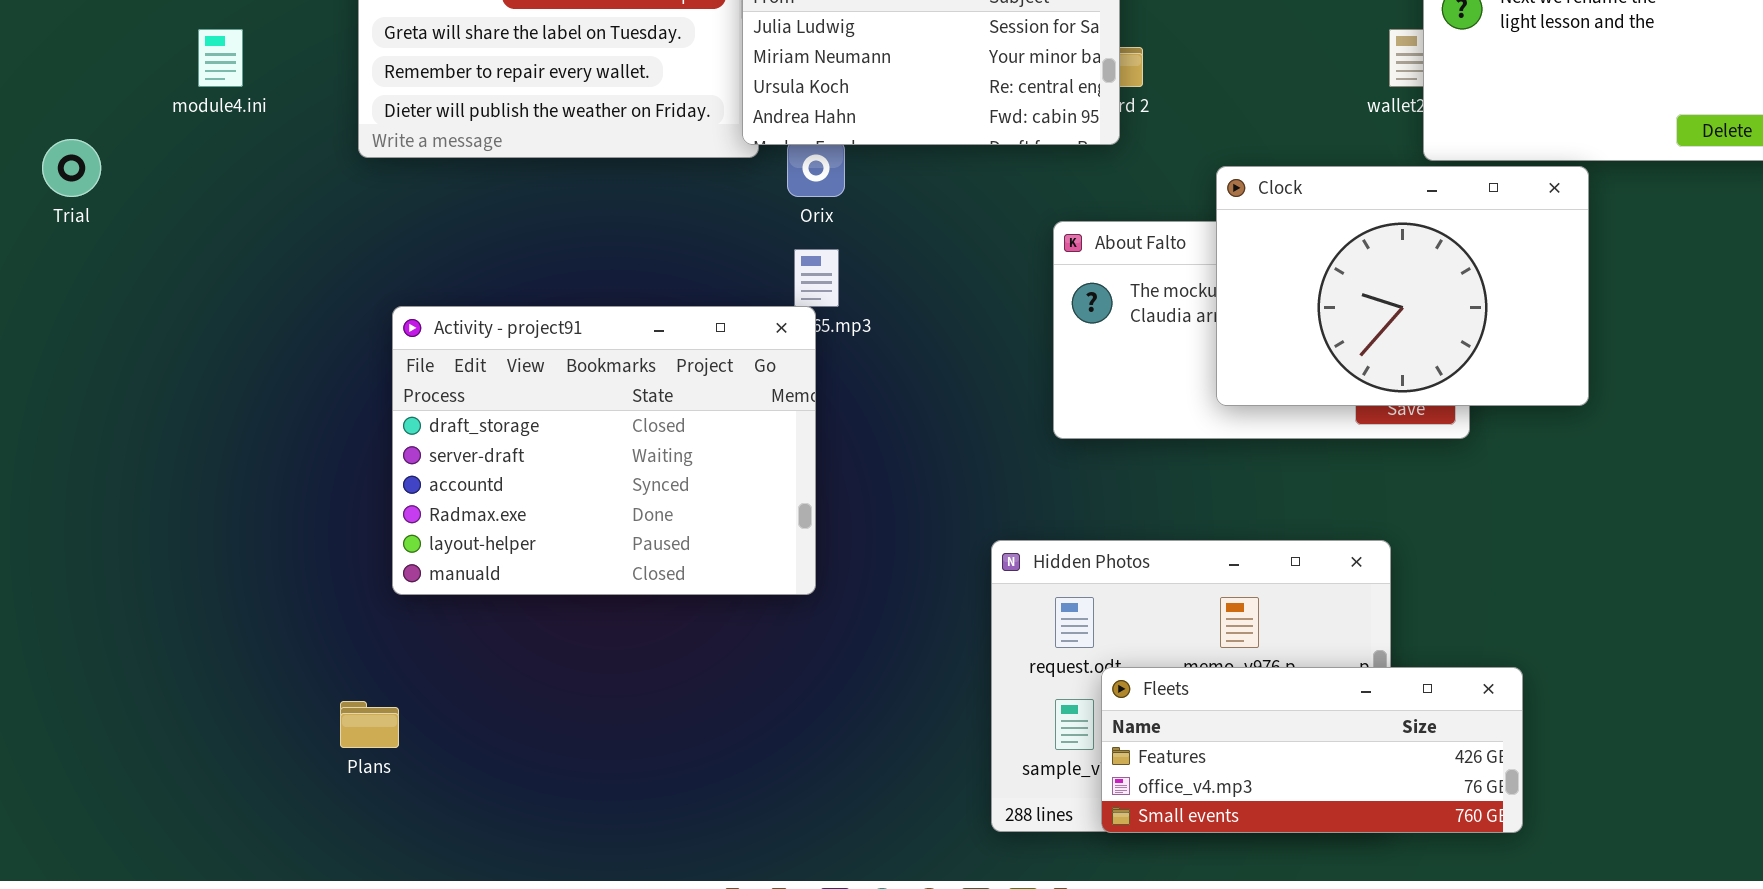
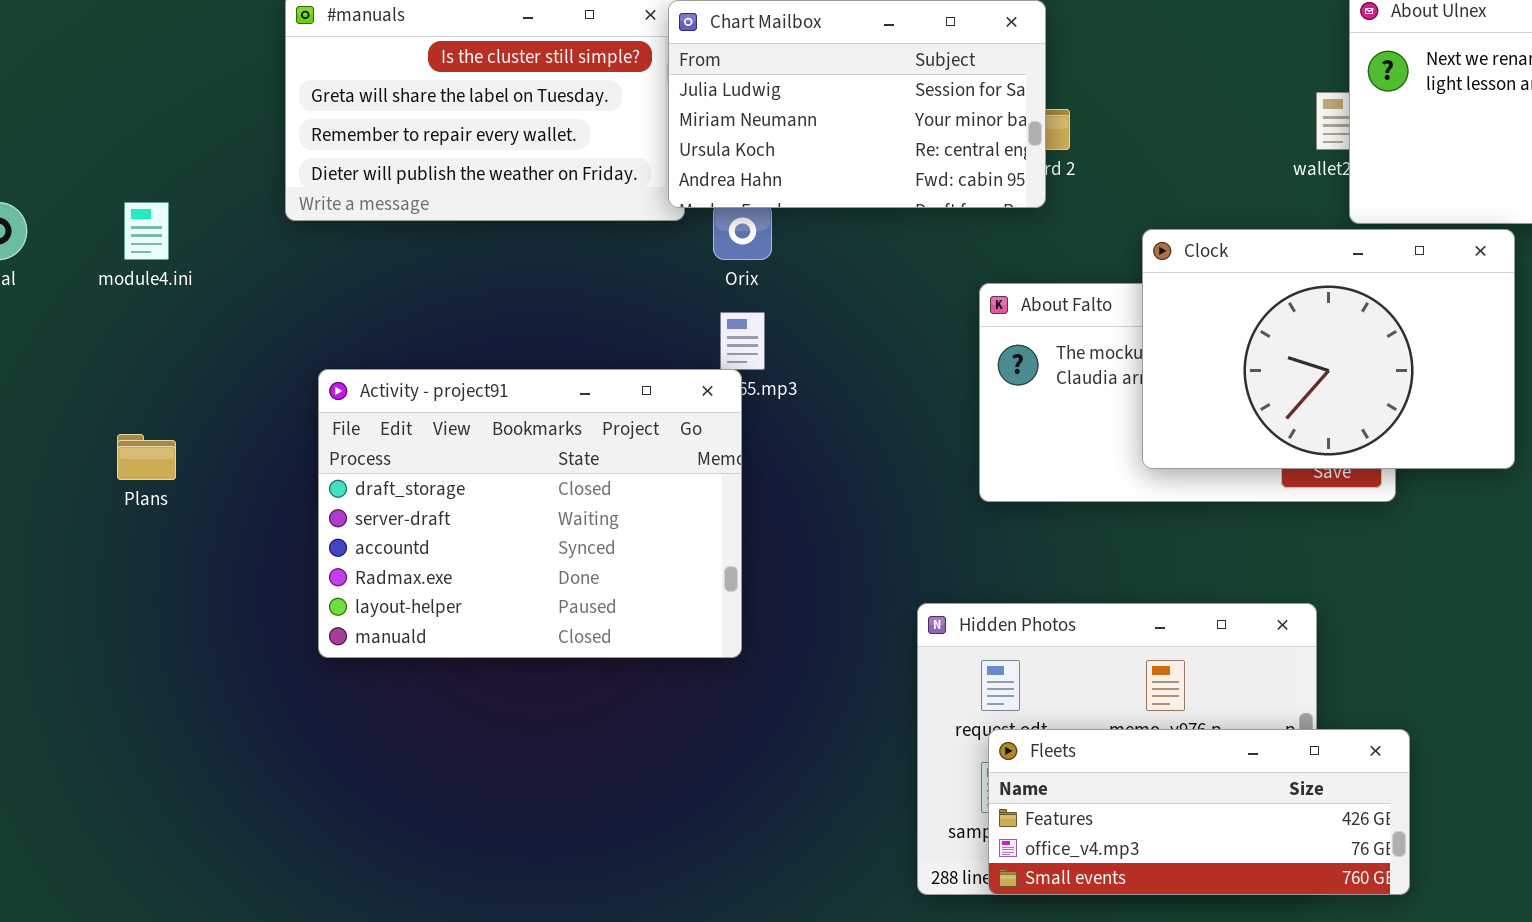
module4.ini: [198,29,243,87] -> [124,202,169,260], moved
Fleets: [1101,667,1523,833] -> [988,729,1410,895], moved
Plans: [340,701,399,748] -> [117,434,176,480], moved

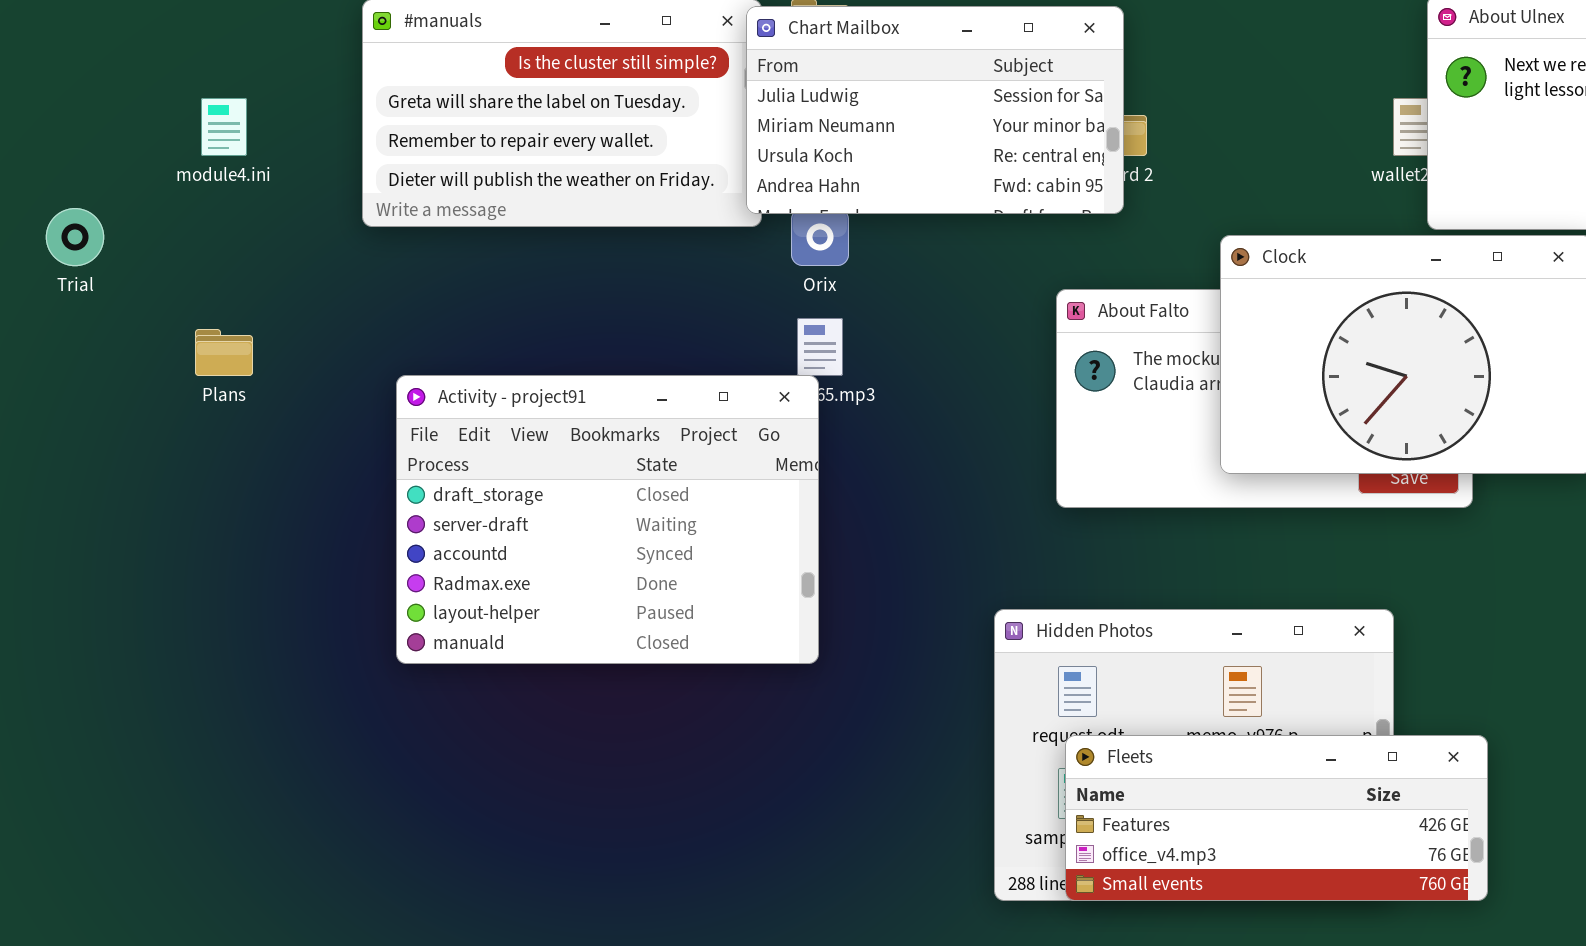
module4.ini: [124,202,169,260] -> [201,98,247,156], moved
Plans: [117,434,176,480] -> [195,329,253,376], moved

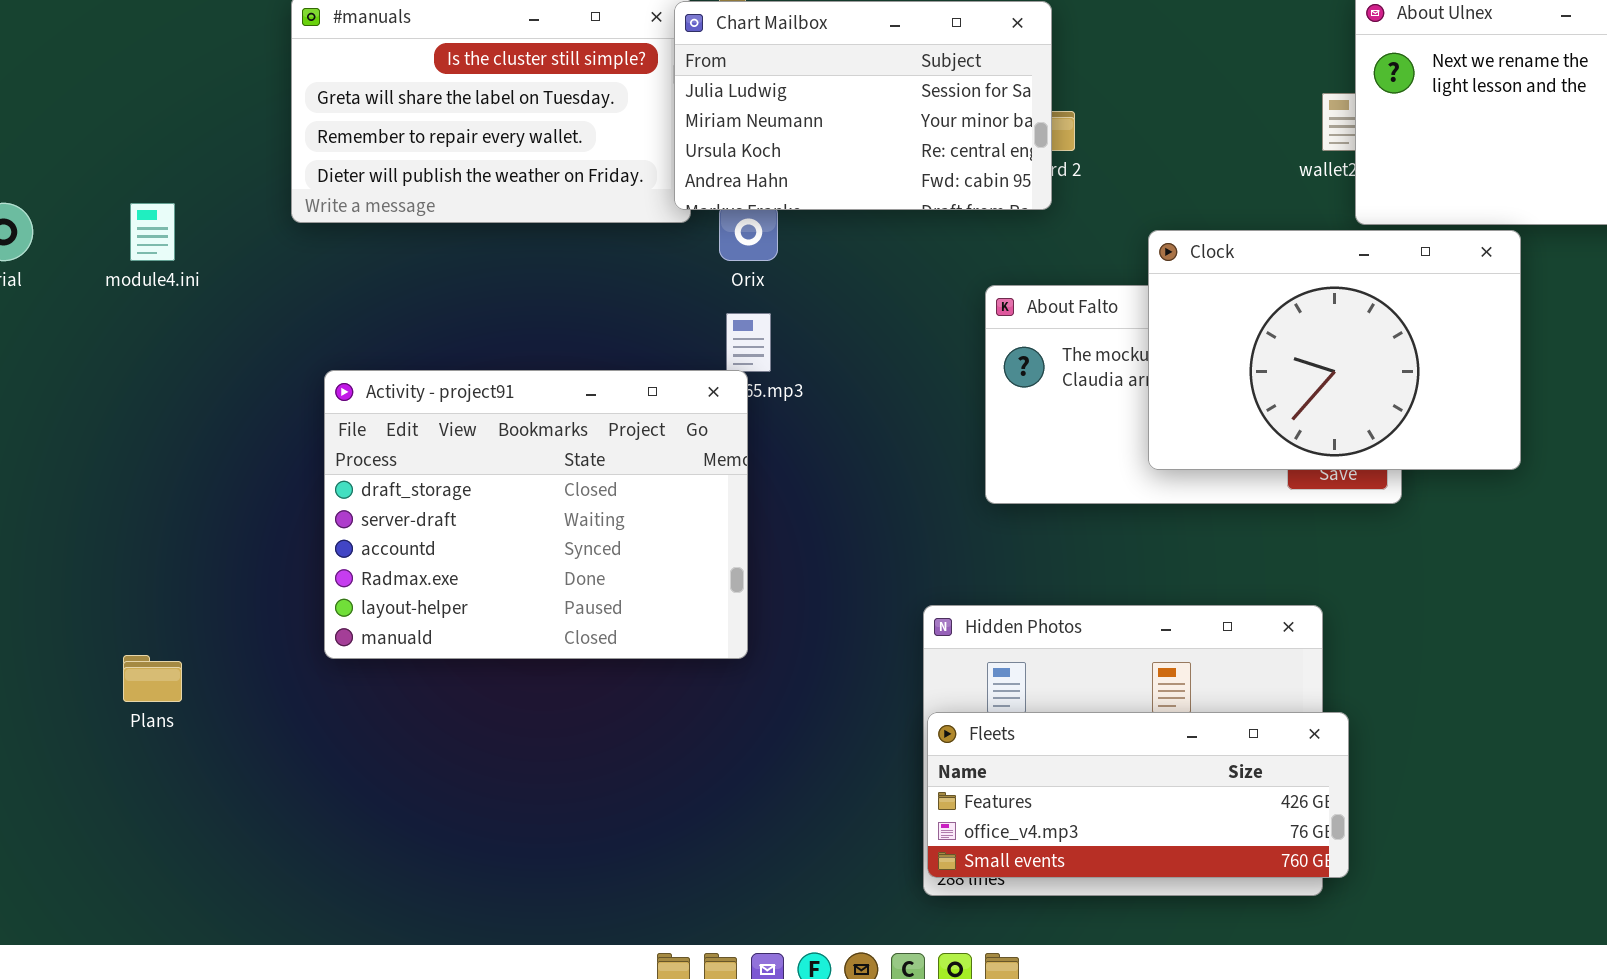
module4.ini: [201,98,247,156] -> [130,203,175,261], moved
Plans: [195,329,253,376] -> [123,655,182,702], moved
Fleets: [1065,735,1488,901] -> [927,712,1349,878], moved

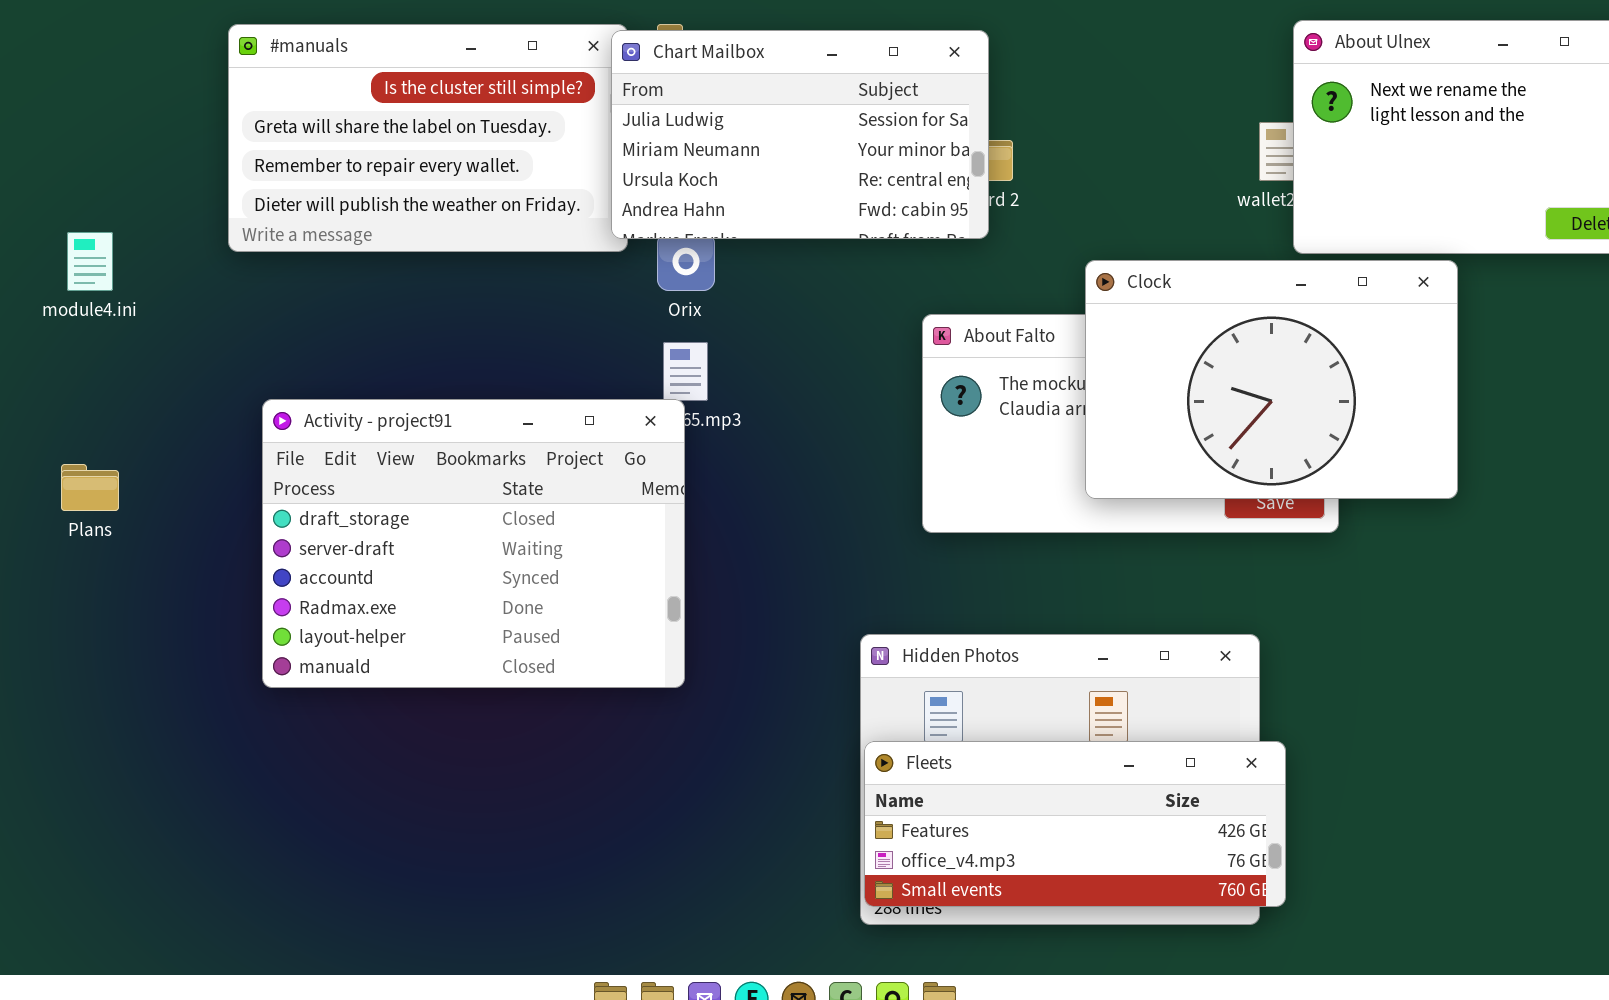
Plans: [123,655,182,702] -> [61,464,119,511], moved

